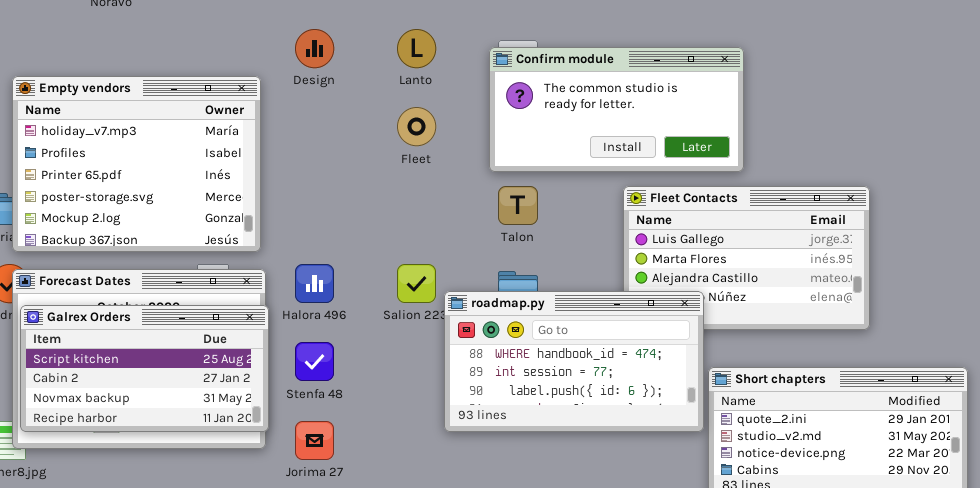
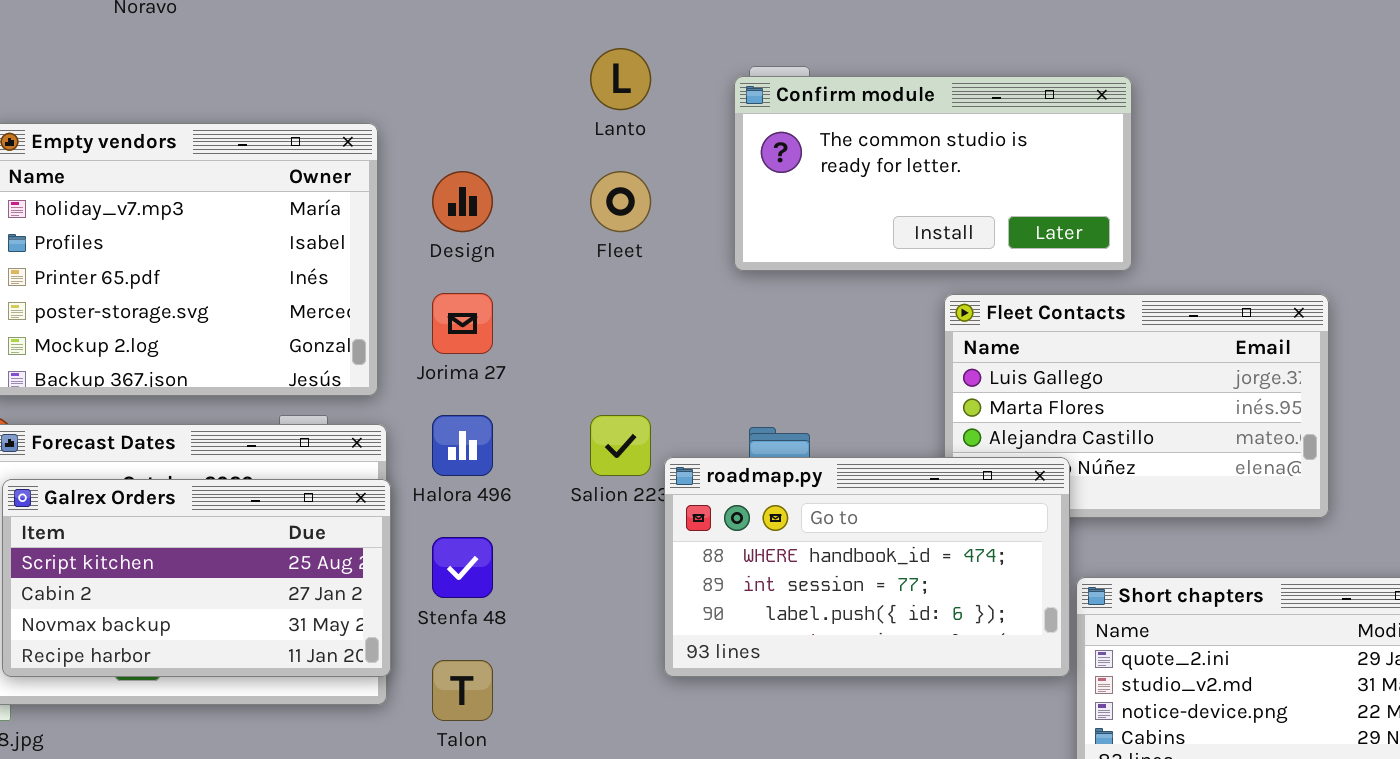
Design: [295,29,334,68] -> [432,171,493,232], moved
Talon: [498,186,538,225] -> [432,660,493,721], moved
Jorima 27: [295,421,334,460] -> [432,293,493,354], moved

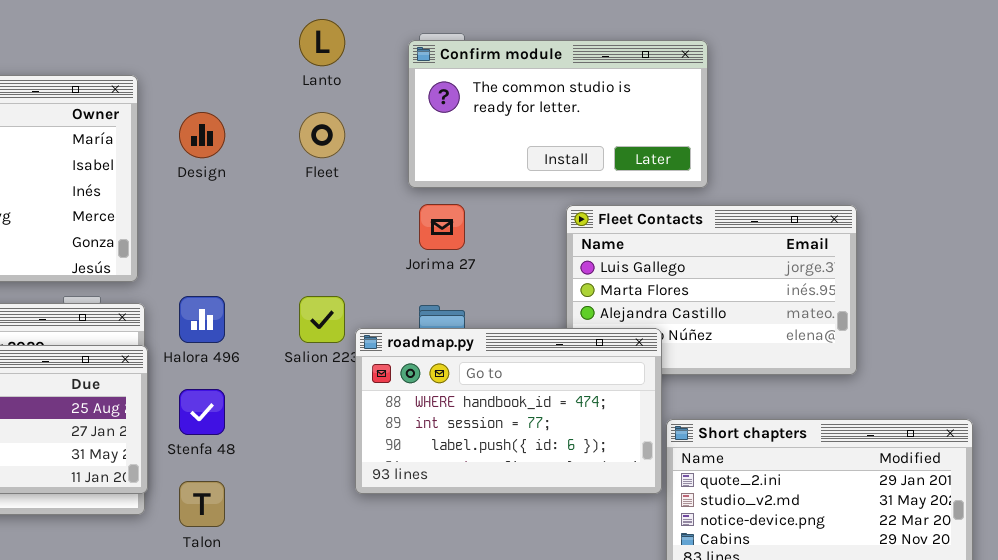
Jorima 27: [432,293,493,354] -> [419,204,465,250], moved

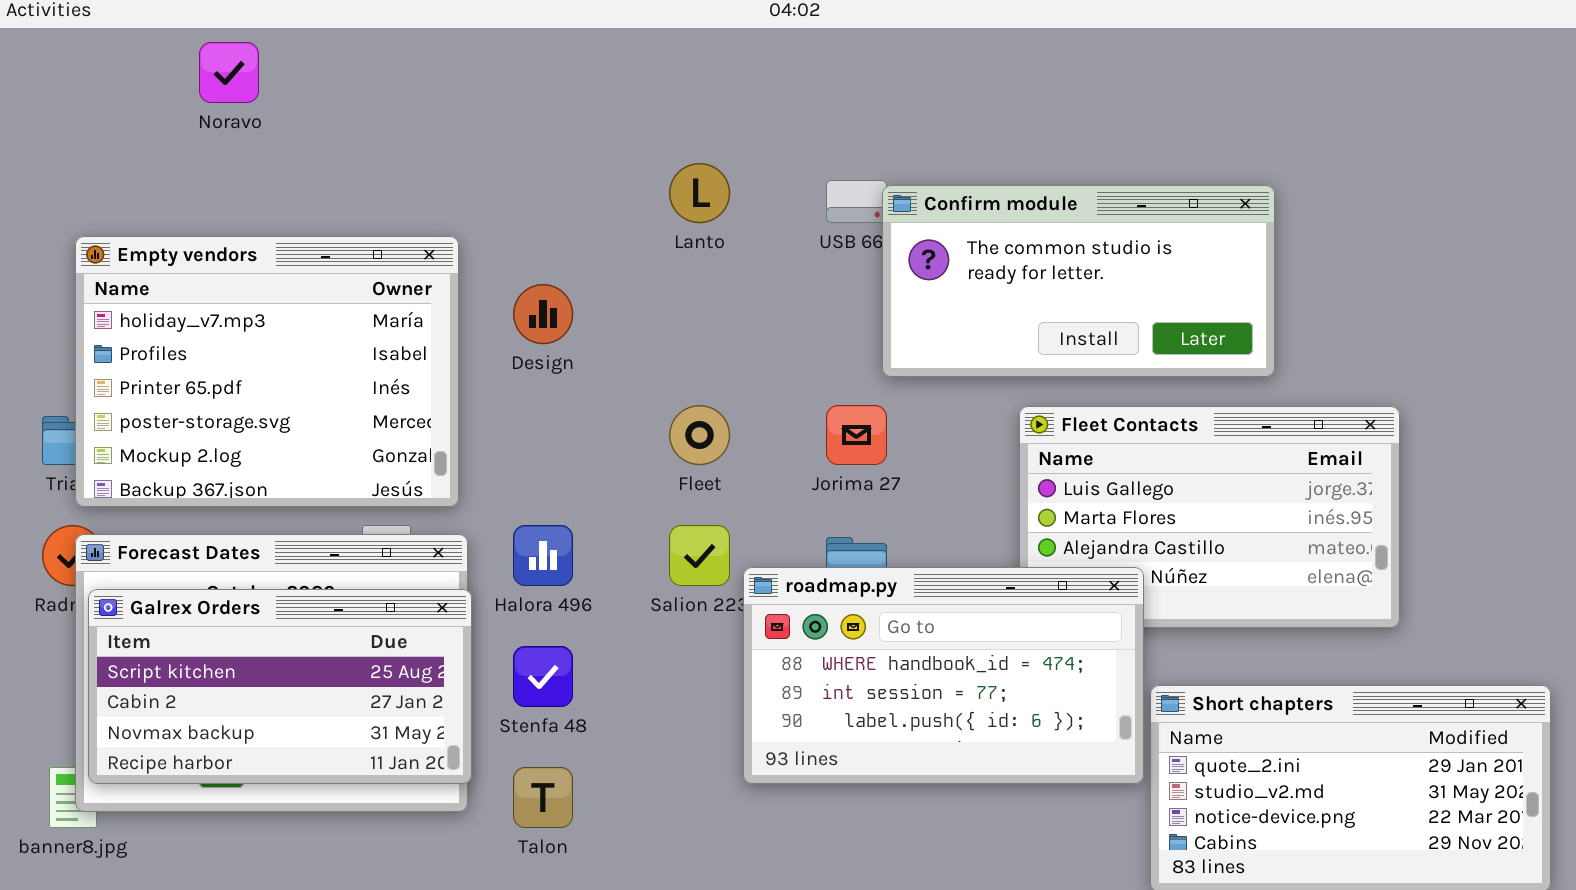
Confirm module: [408,40,708,188] -> [882,185,1275,377], moved
Fleet: [299,112,345,158] -> [669,405,730,465], moved

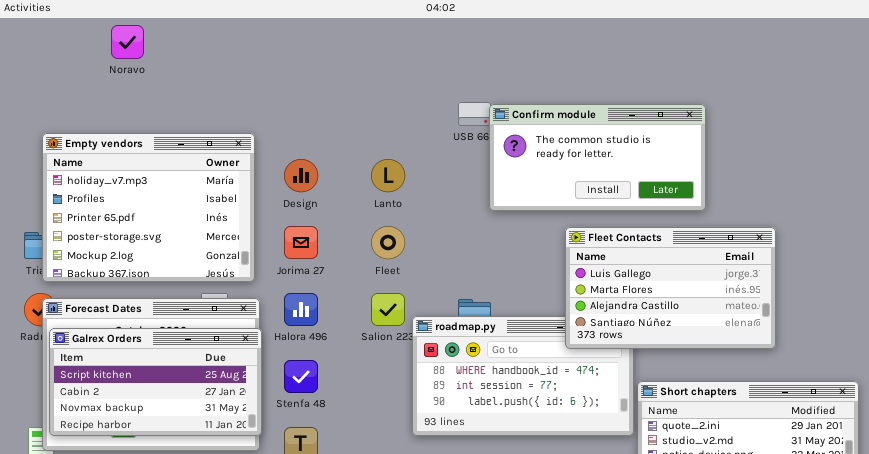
Lanto: [669,163,730,223] -> [371,159,405,192], moved
Jorima 27: [826,405,887,465] -> [284,226,318,259], moved
Fleet Contacts: [1019,406,1400,628] -> [565,227,776,349], raised

